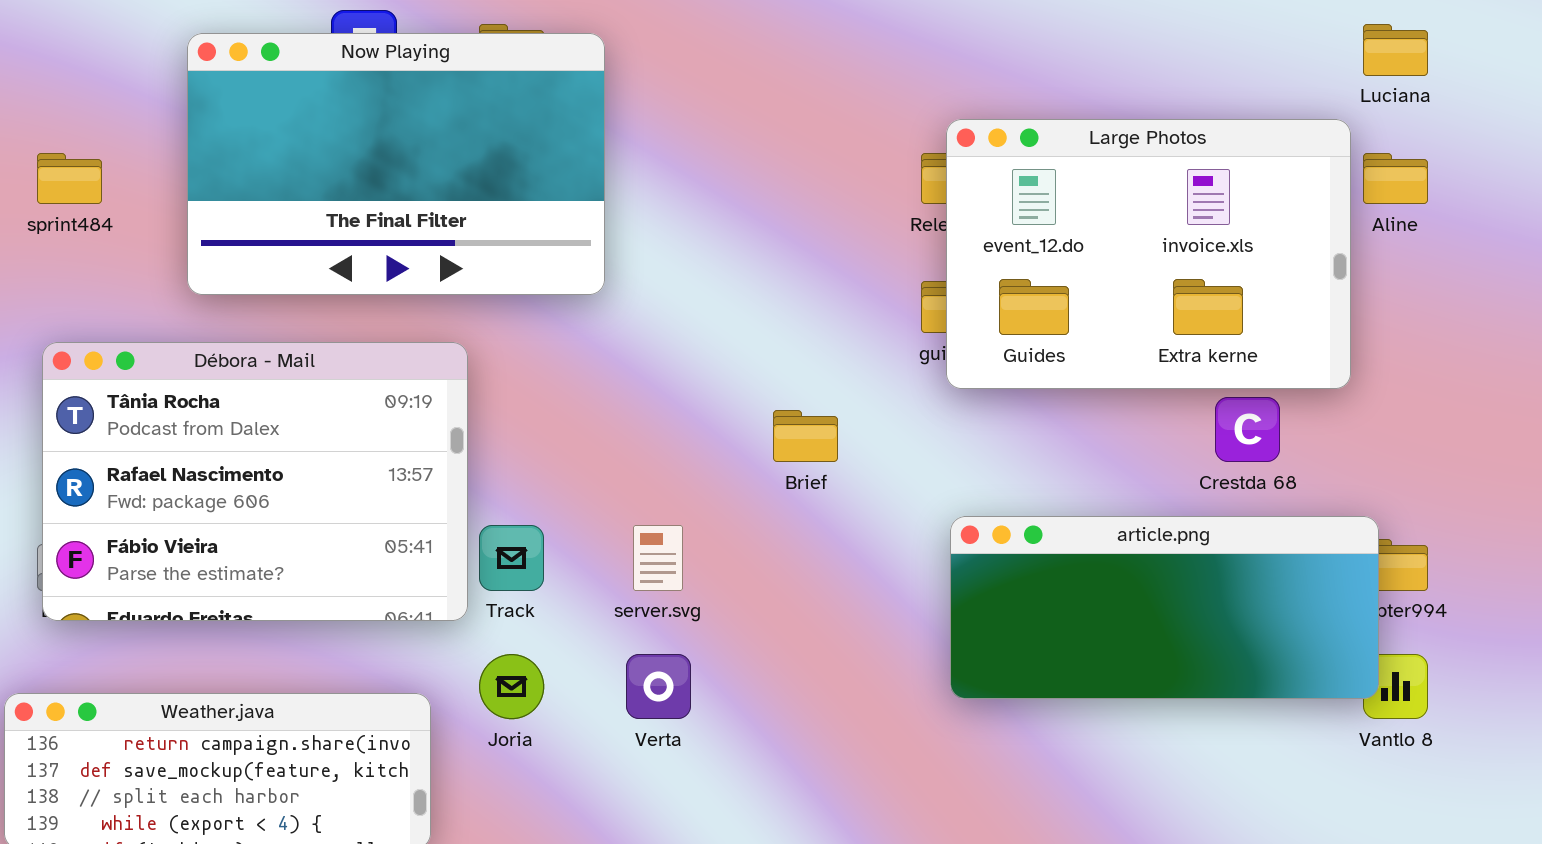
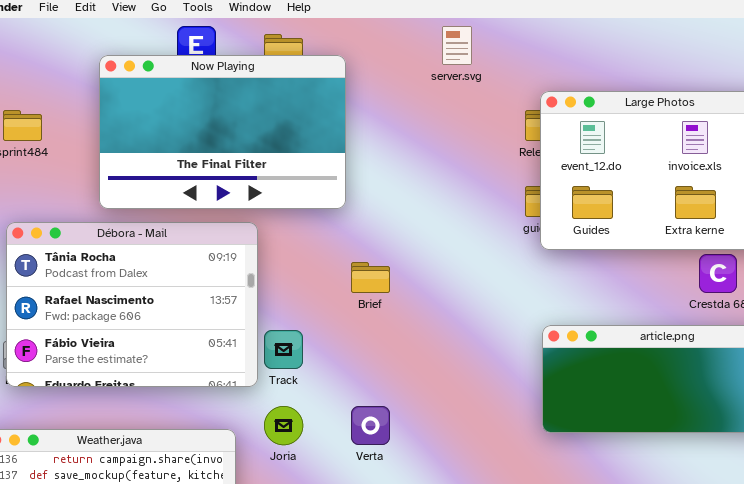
Now Playing: [187,33,605,295] -> [99,55,346,209], moved
Brief: [773,410,838,462] -> [351,262,390,293], moved
server.svg: [633,525,683,591] -> [442,26,472,65], moved

